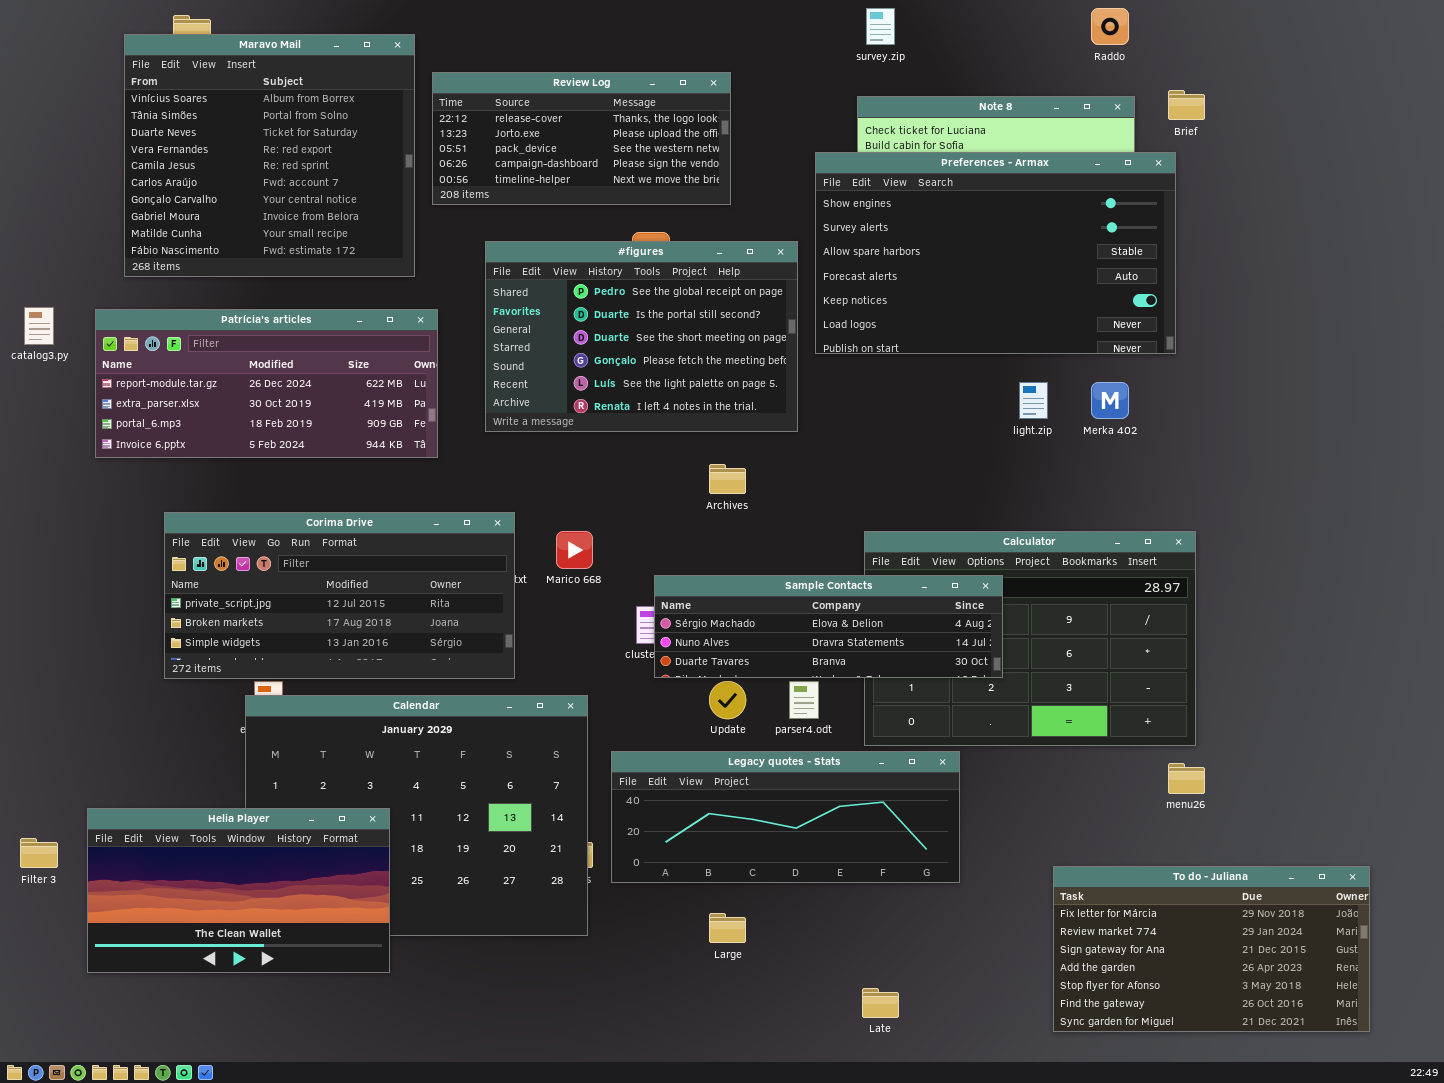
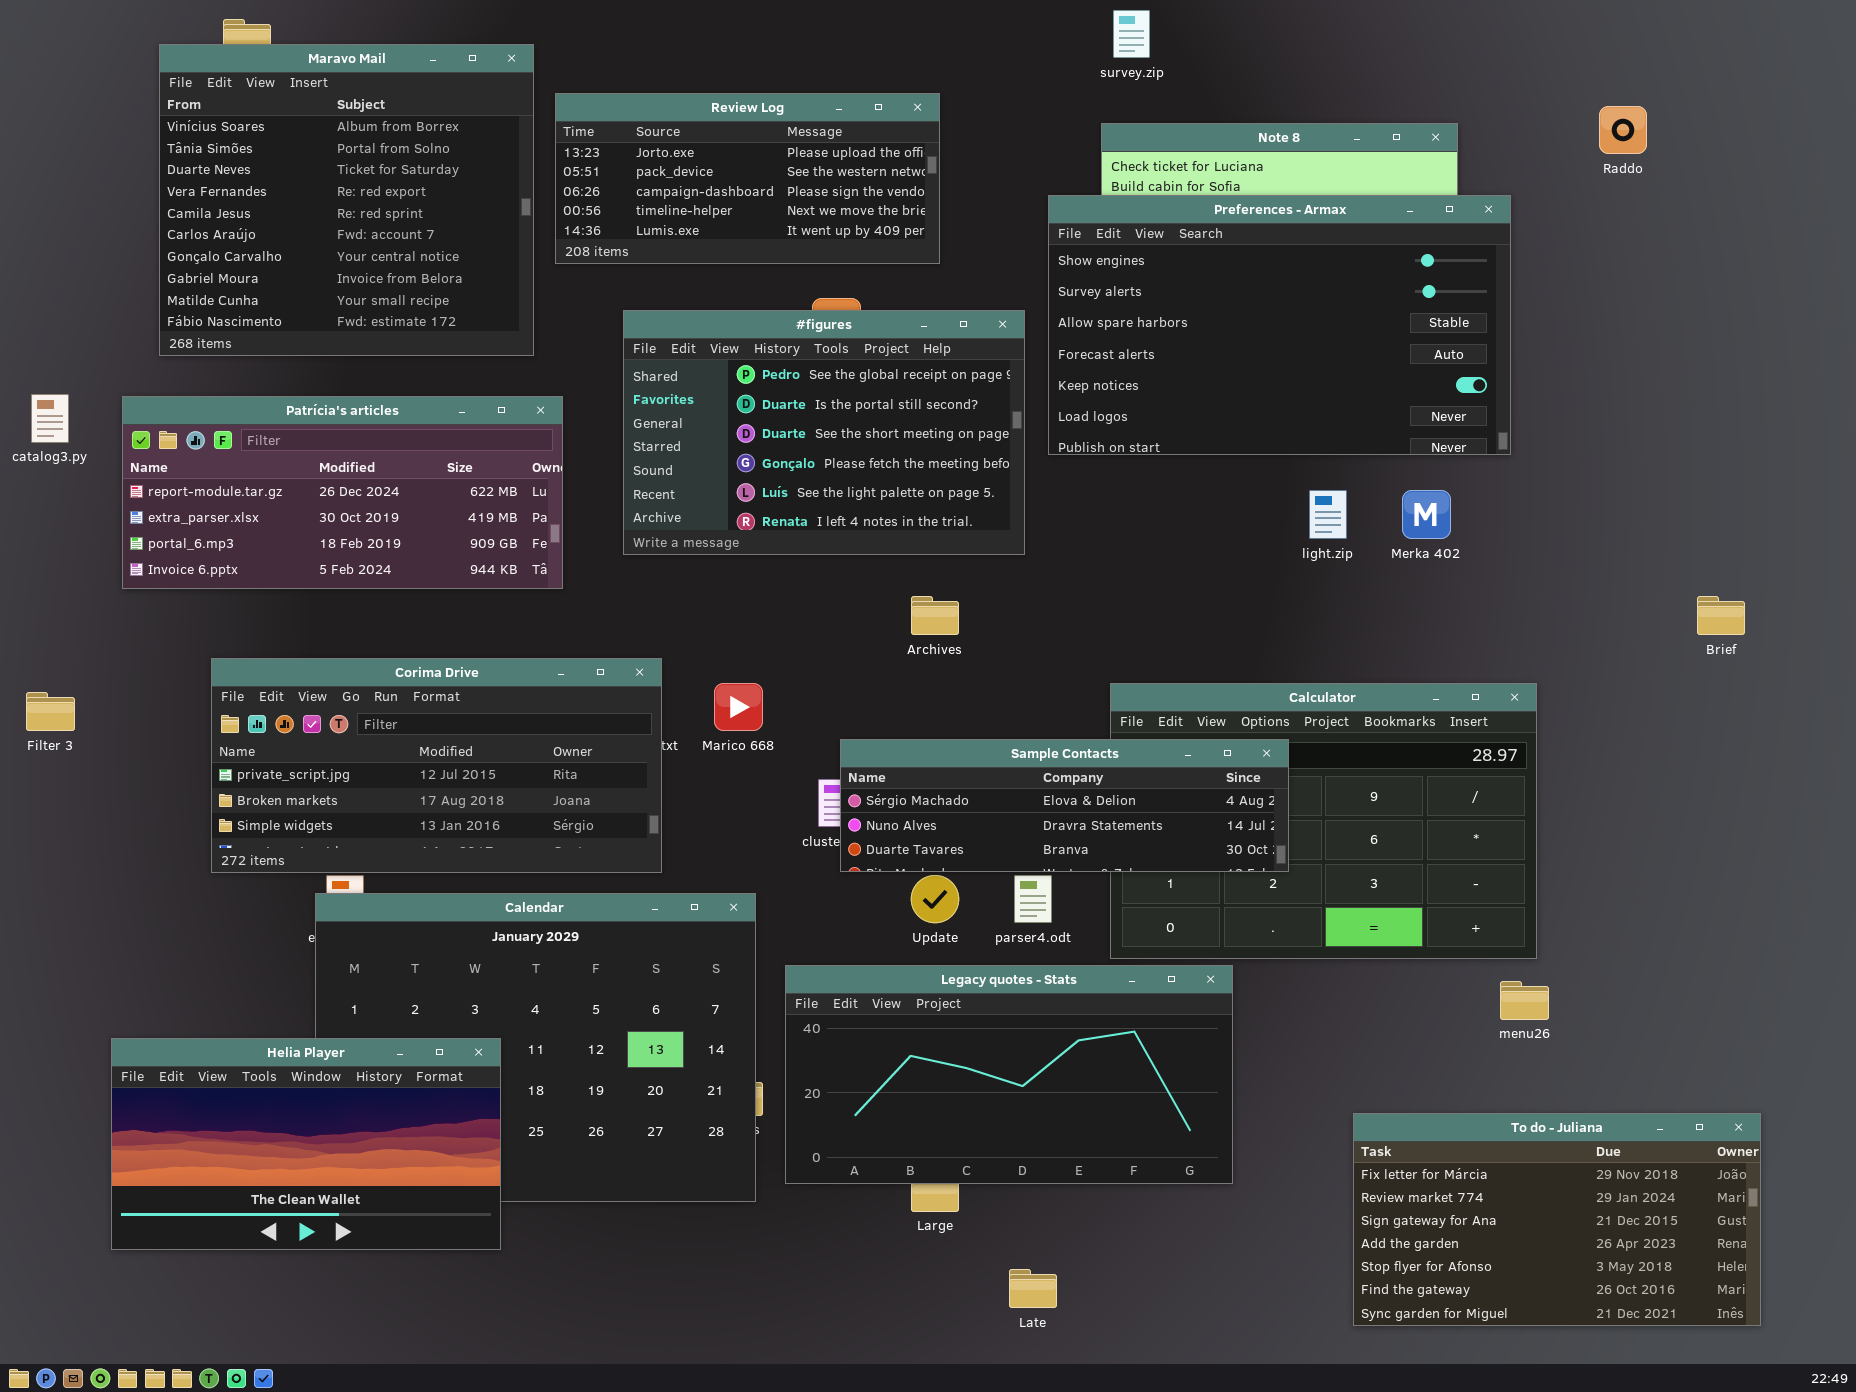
Raddo: [1091,8,1129,45] -> [1599,106,1647,154], moved
Review Log: [432,72,731,205] -> [555,93,940,264], scrolled down 1 row
Brief: [1168,90,1205,120] -> [1697,596,1745,635], moved
Legacy quotes - Stats: [611,751,960,883] -> [785,965,1233,1184], resized
Filter 3: [20,838,58,868] -> [26,692,75,731], moved
Late: [862,988,899,1018] -> [1009,1269,1057,1308], moved

